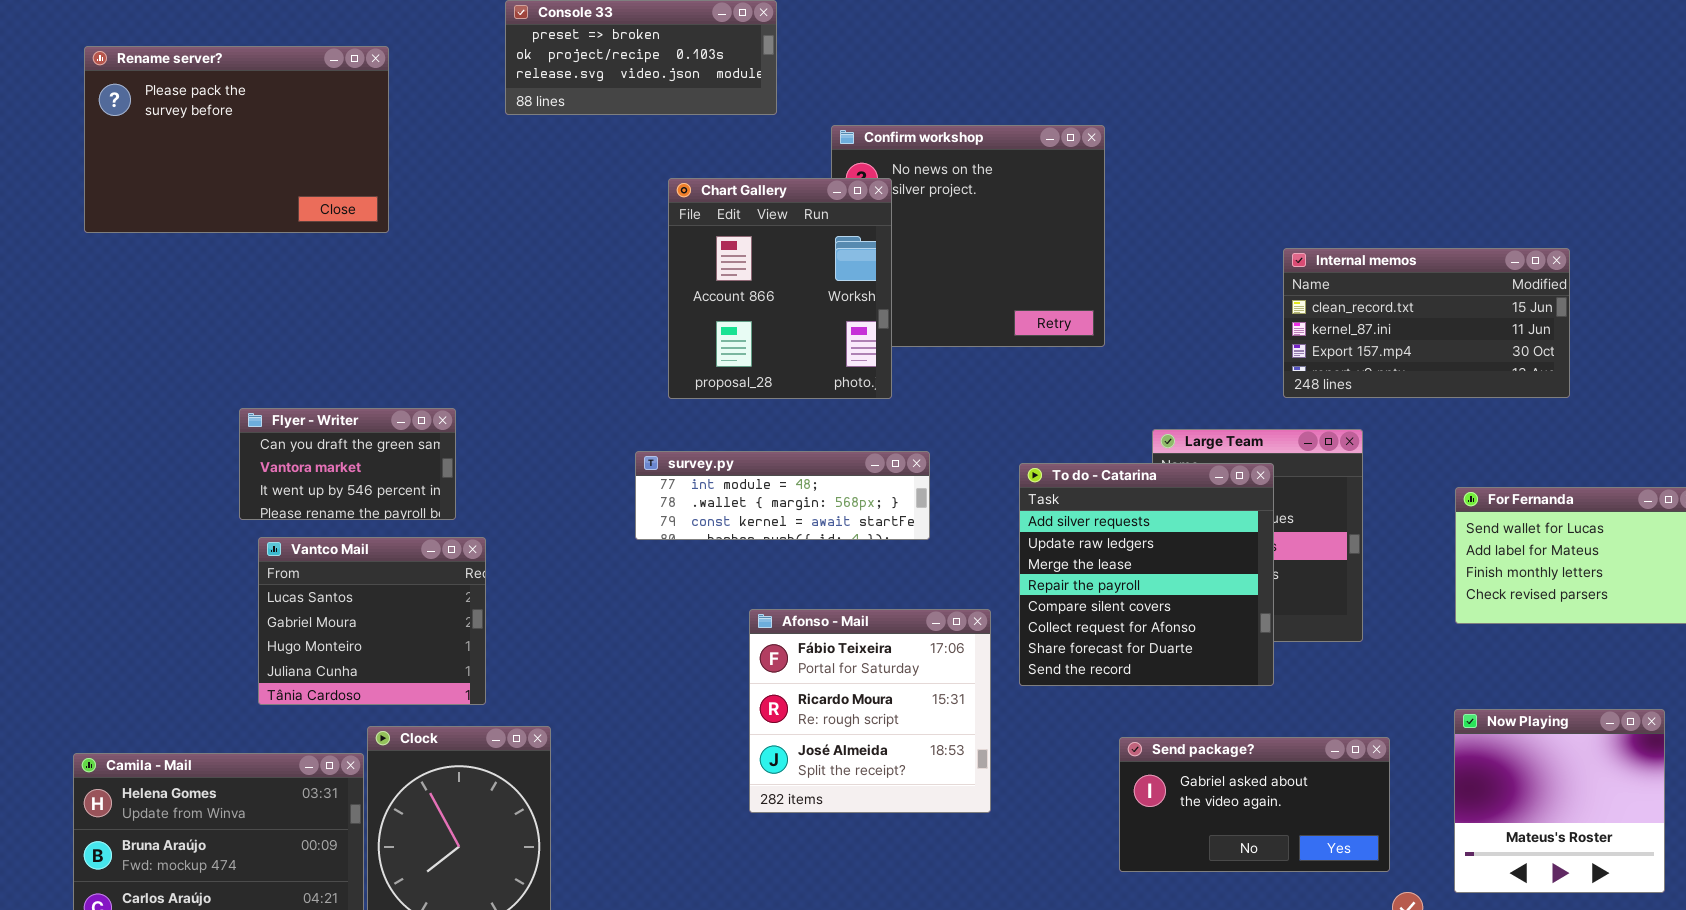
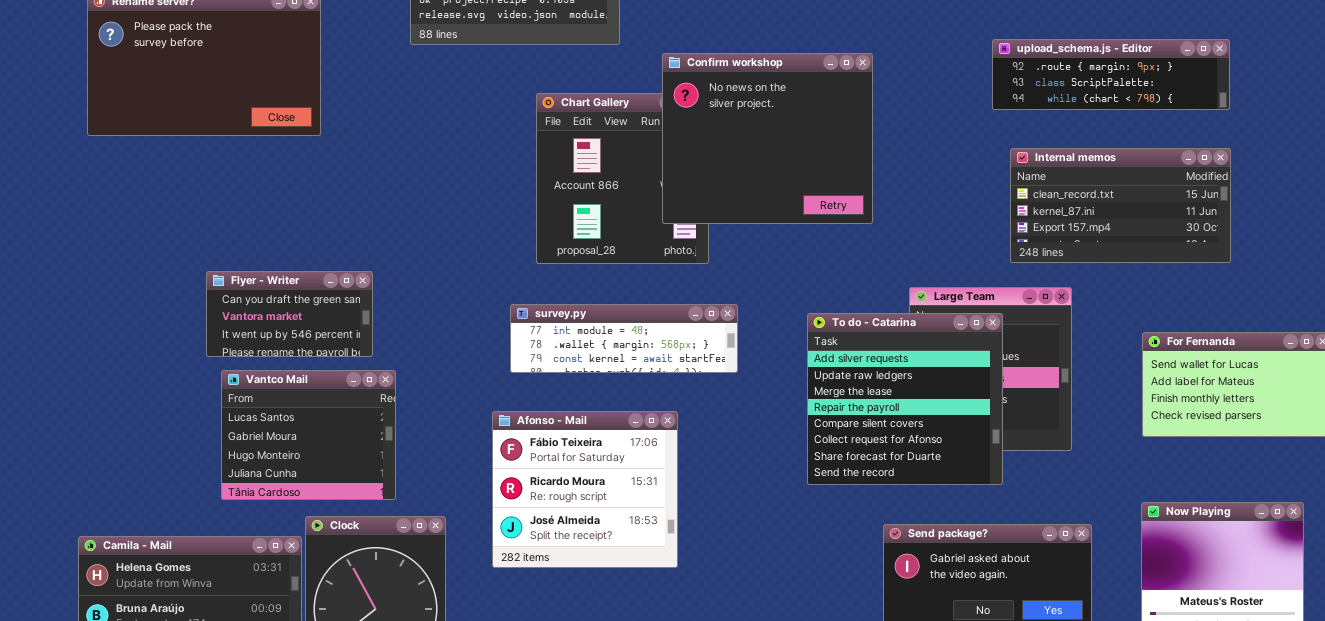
upload_schema.js - Editor: none -> [992,39,1230,110], opened
Confirm workshop: [831,125,1105,347] -> [662,53,873,224], raised
Afonso - Mail: [749,609,991,813] -> [492,411,678,568], moved

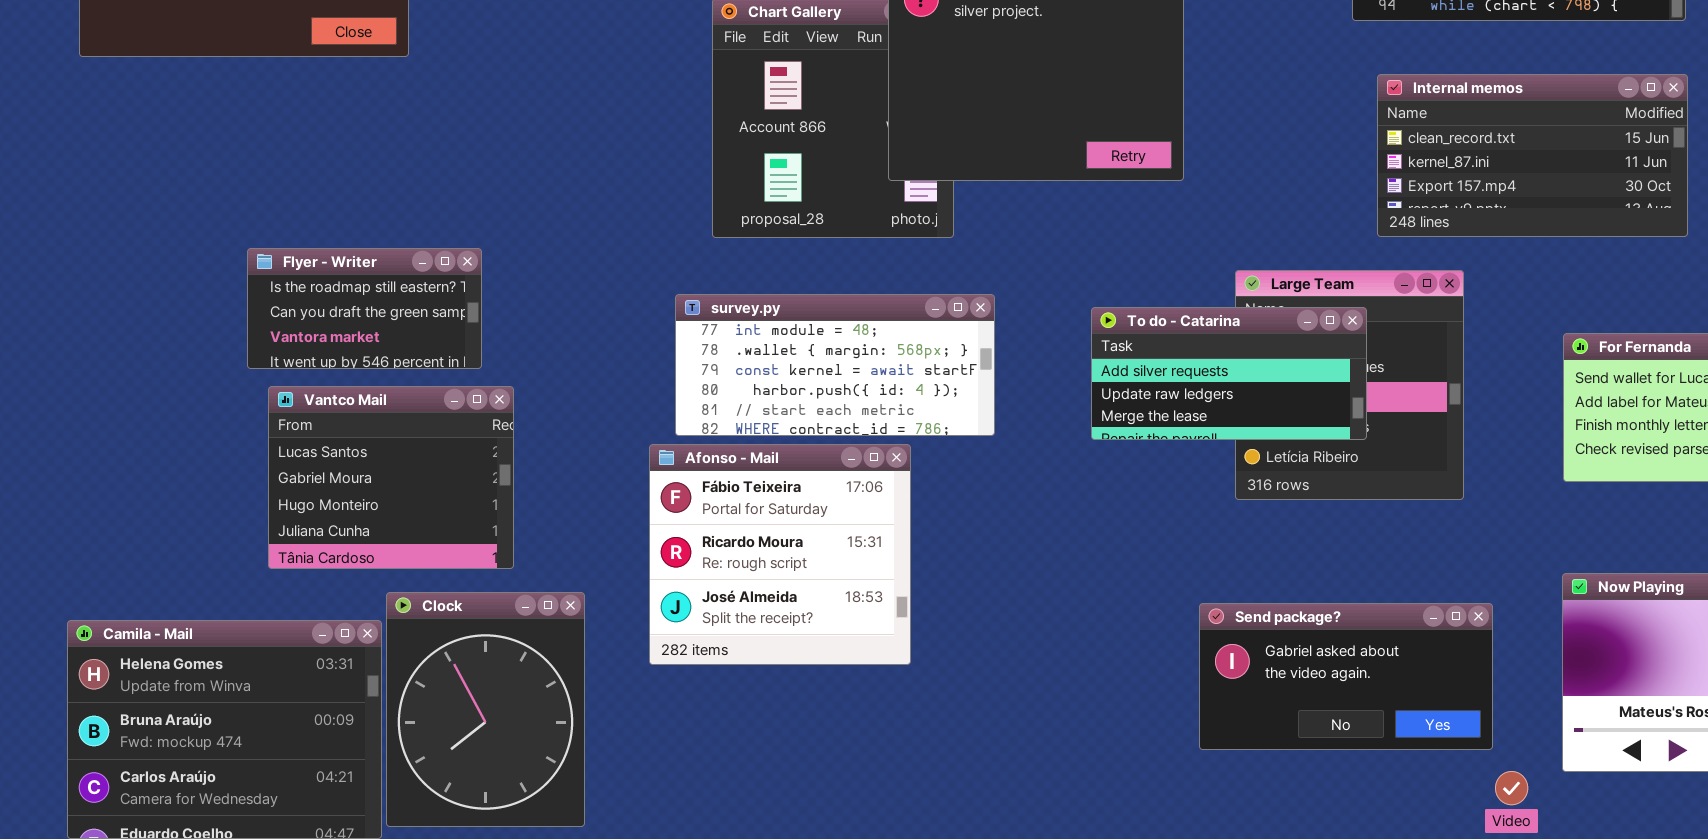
Flyer - Writer: [206,271,373,357] -> [247,248,482,369], scrolled up 1 row
survey.py: [510,304,738,373] -> [675,294,995,436], resized
To do - Catarina: [807,313,1003,485] -> [1091,307,1367,440], resized

